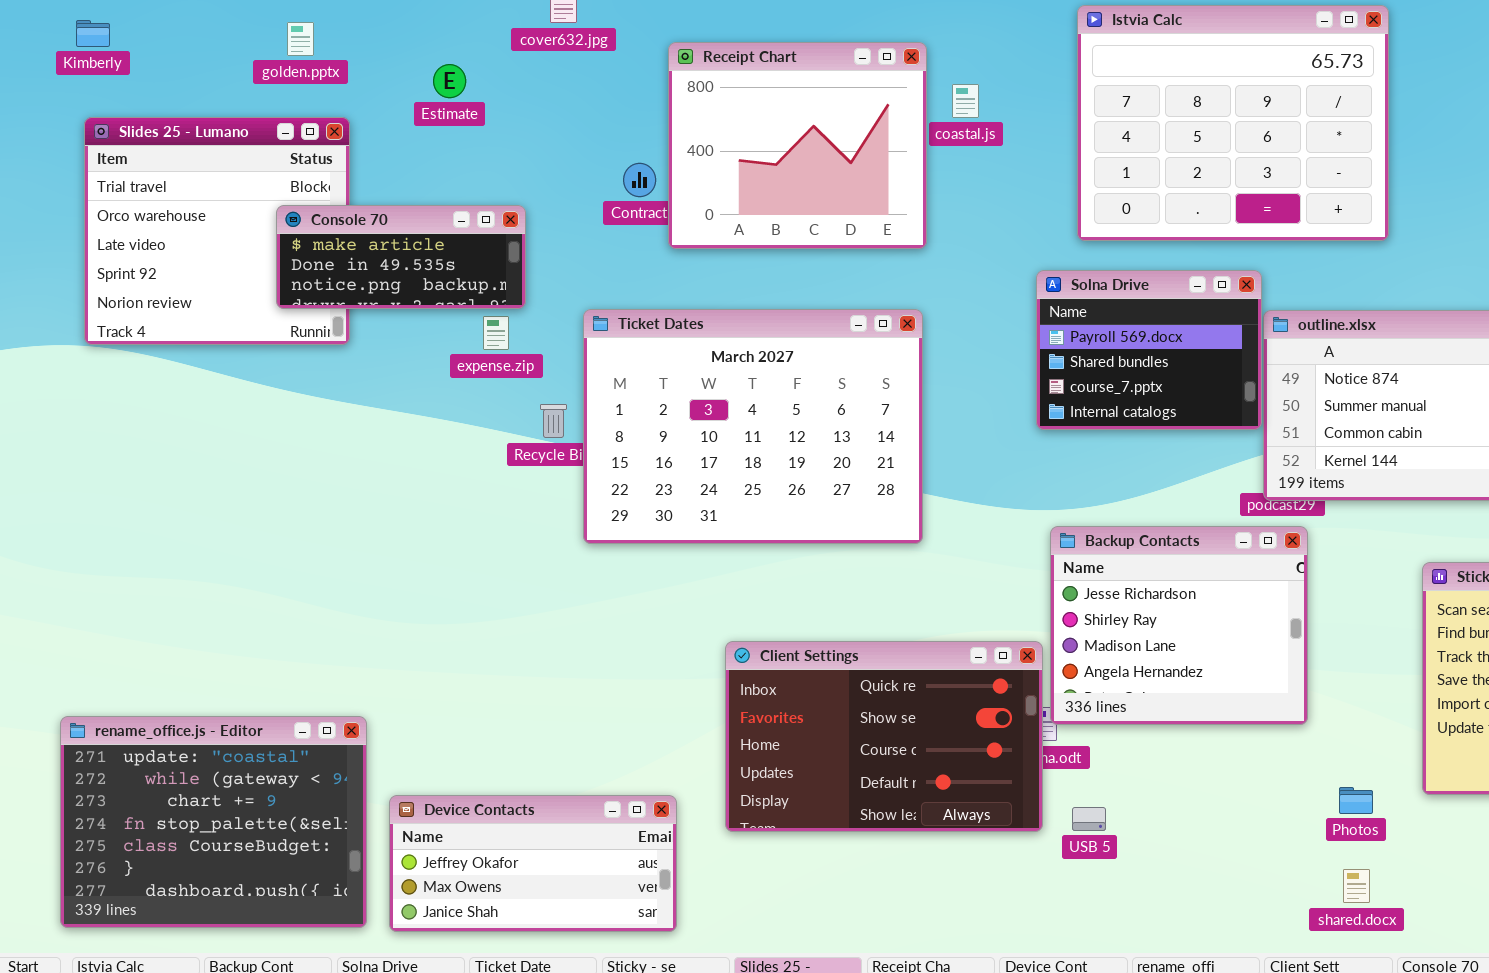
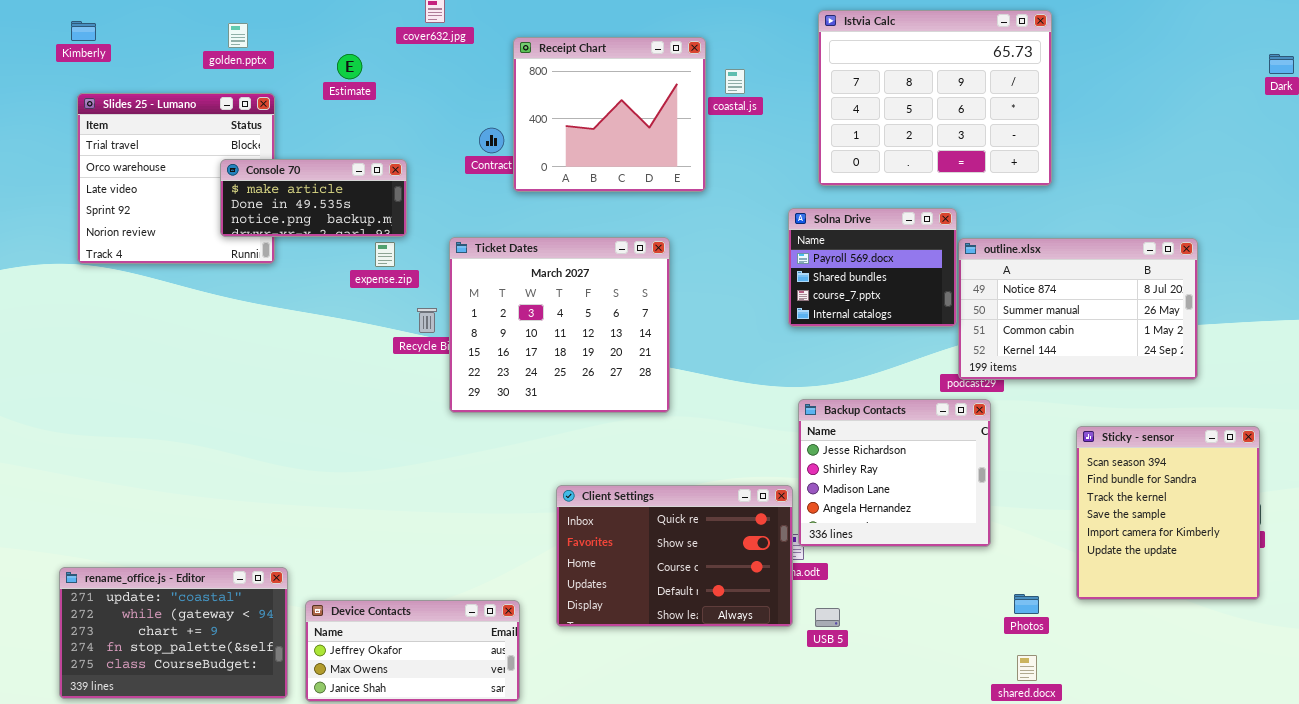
Ticket Dates: [583,309,923,544] -> [449,237,670,413], resized
rename_office.js - Editor: [60,716,367,928] -> [59,567,288,699], resized

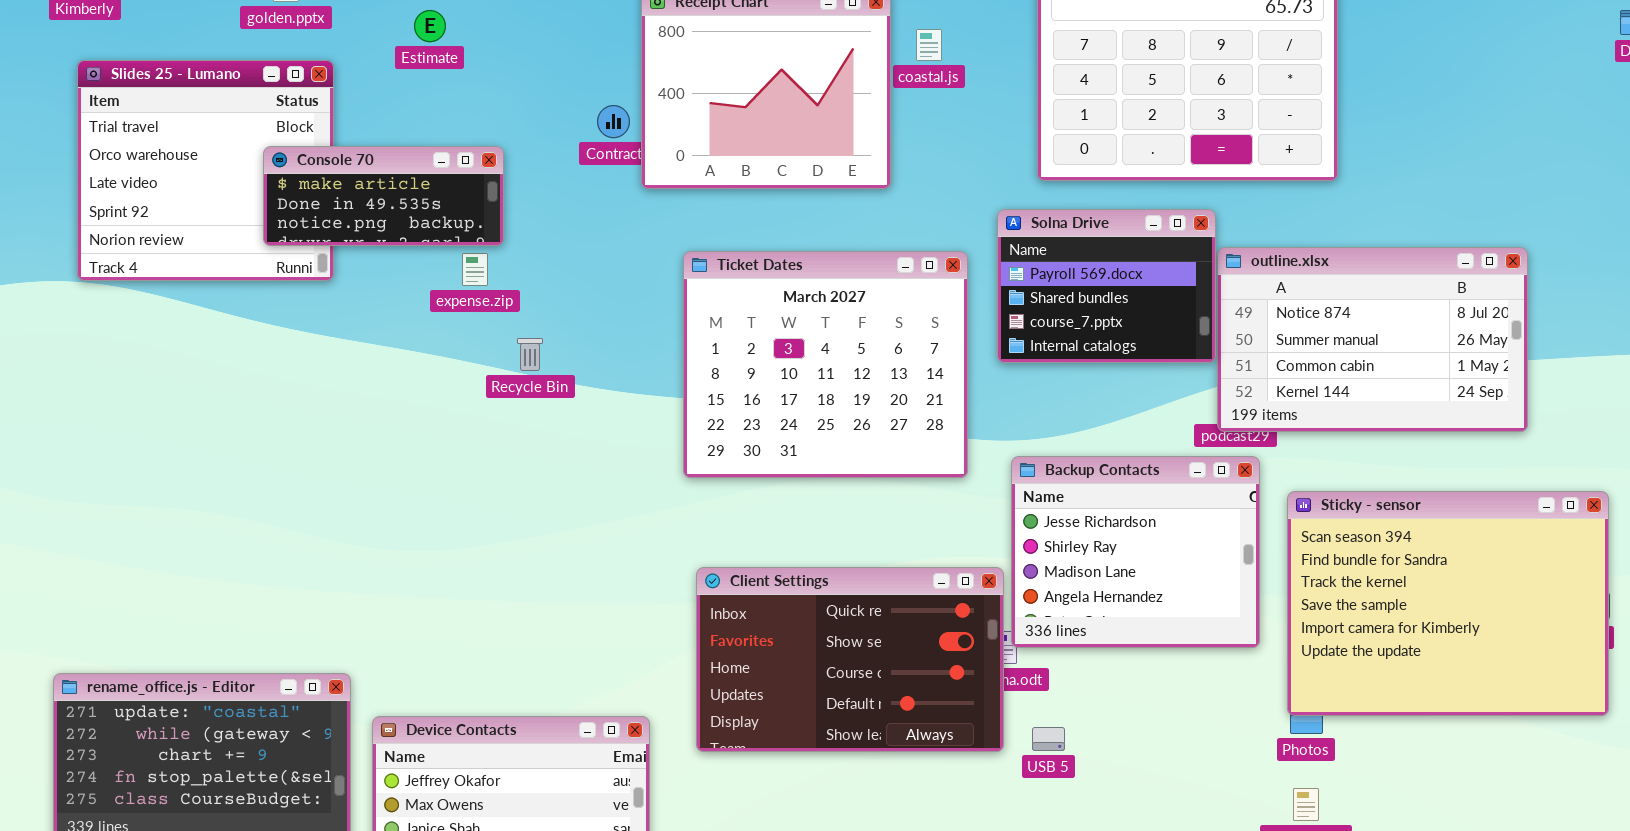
Ticket Dates: [449,237,670,413] -> [683,251,968,478], moved
Sticky - sensor: [1076,426,1260,600] -> [1287,491,1609,716], resized

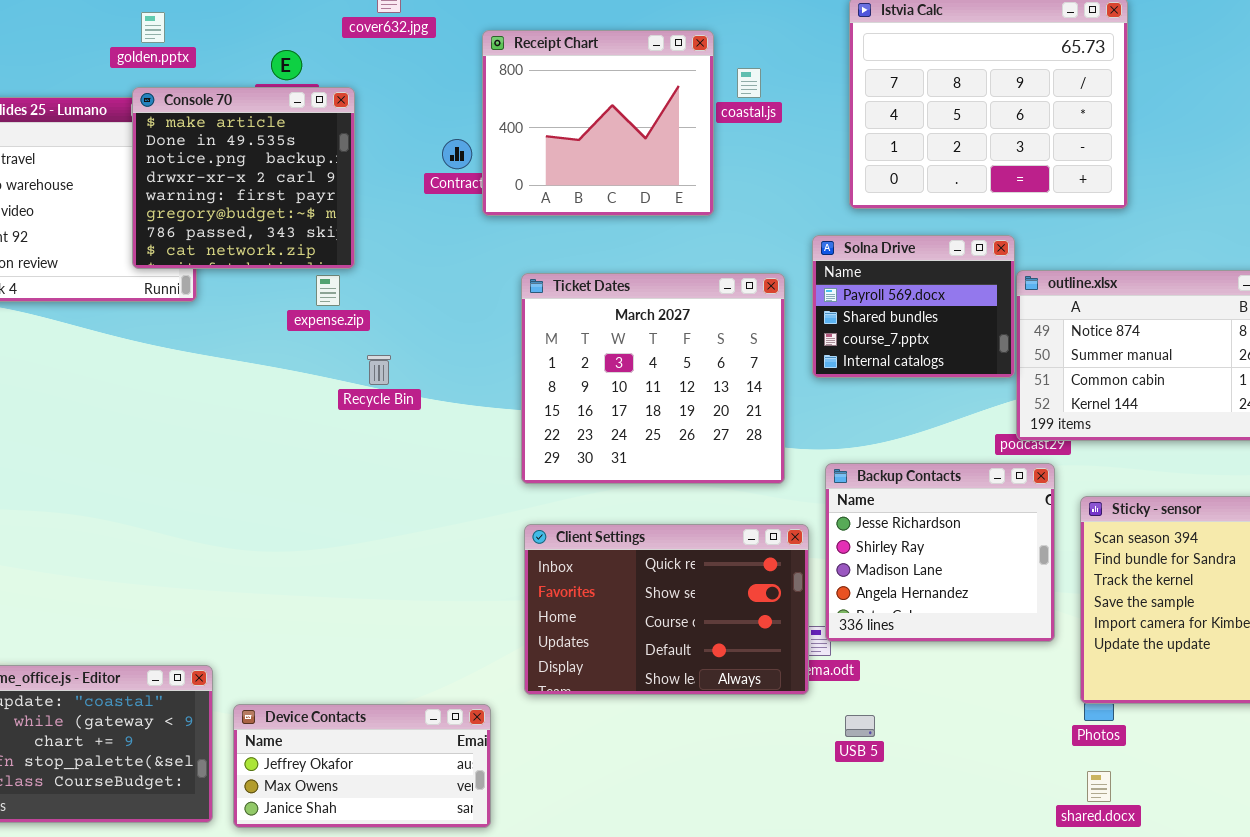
Console 70: [263,146,504,246] -> [132,87,355,269], resized
Client Settings: [696,567,1004,752] -> [524,524,809,695], moved

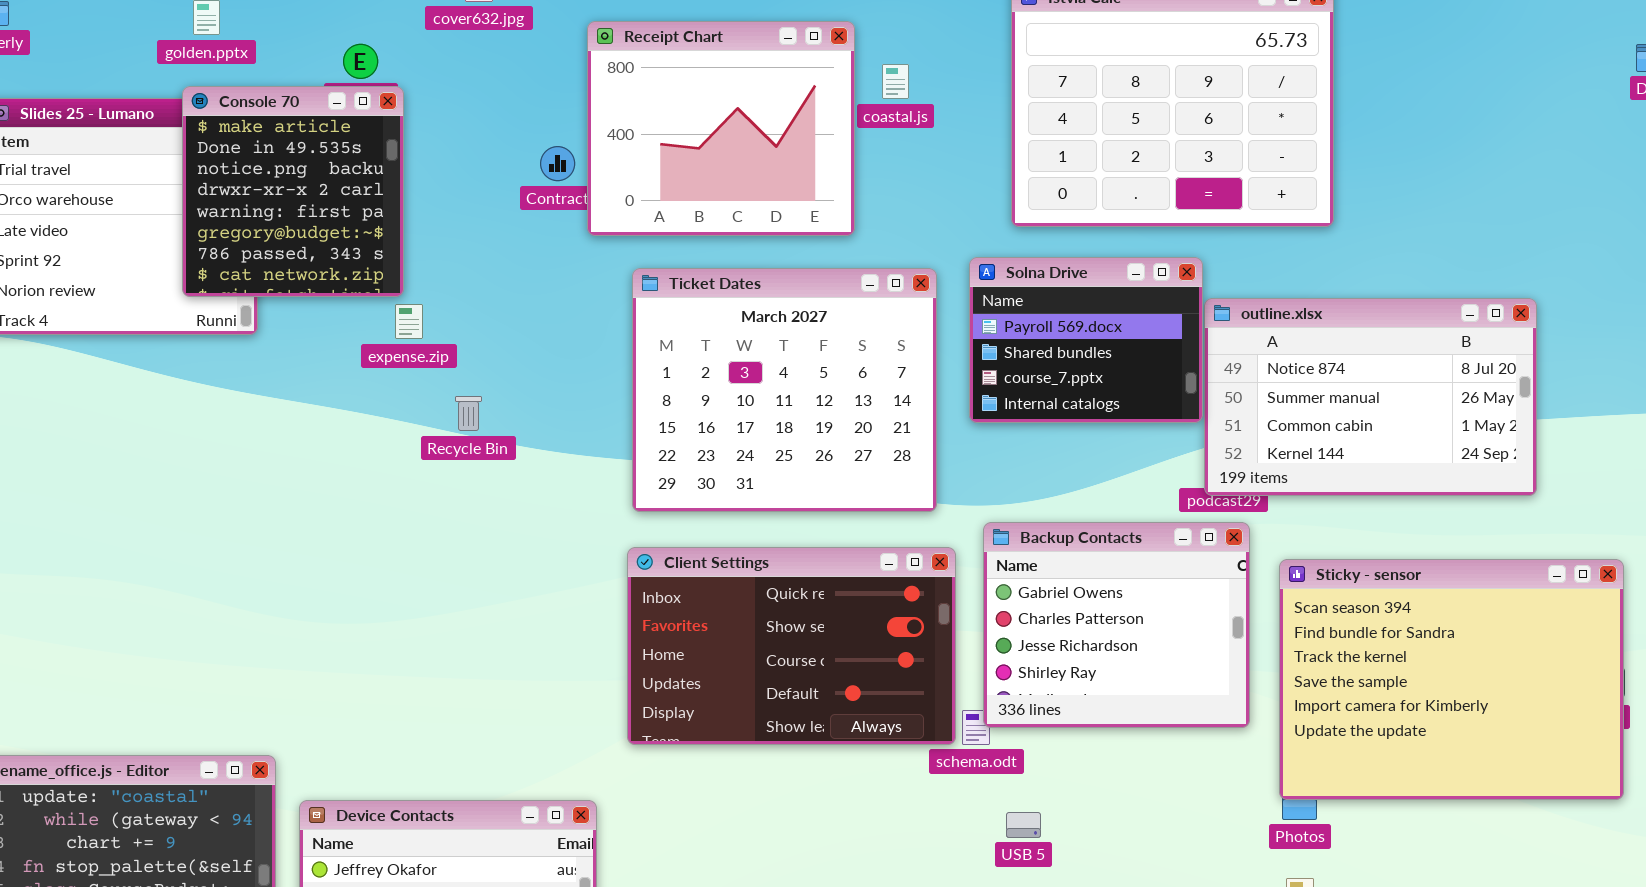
Console 70: [132,87,355,269] -> [182,86,404,297], resized
Ticket Dates: [521,273,785,484] -> [632,268,937,512], moved
Backup Contacts: [825,463,1055,642] -> [983,522,1250,728], scrolled up 2 rows
Client Settings: [524,524,809,695] -> [627,547,956,745], moved

